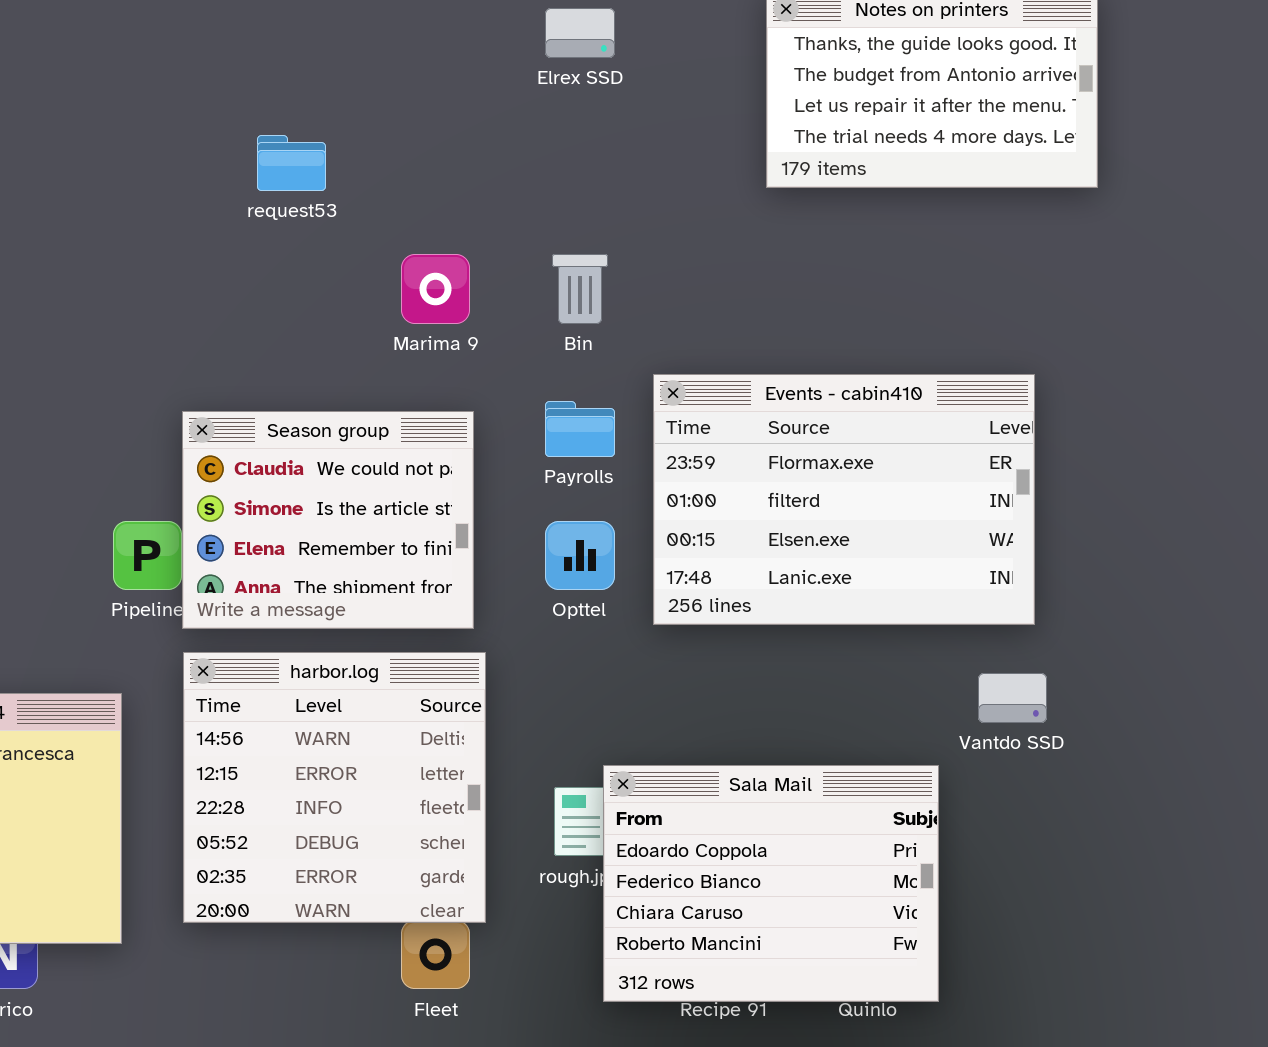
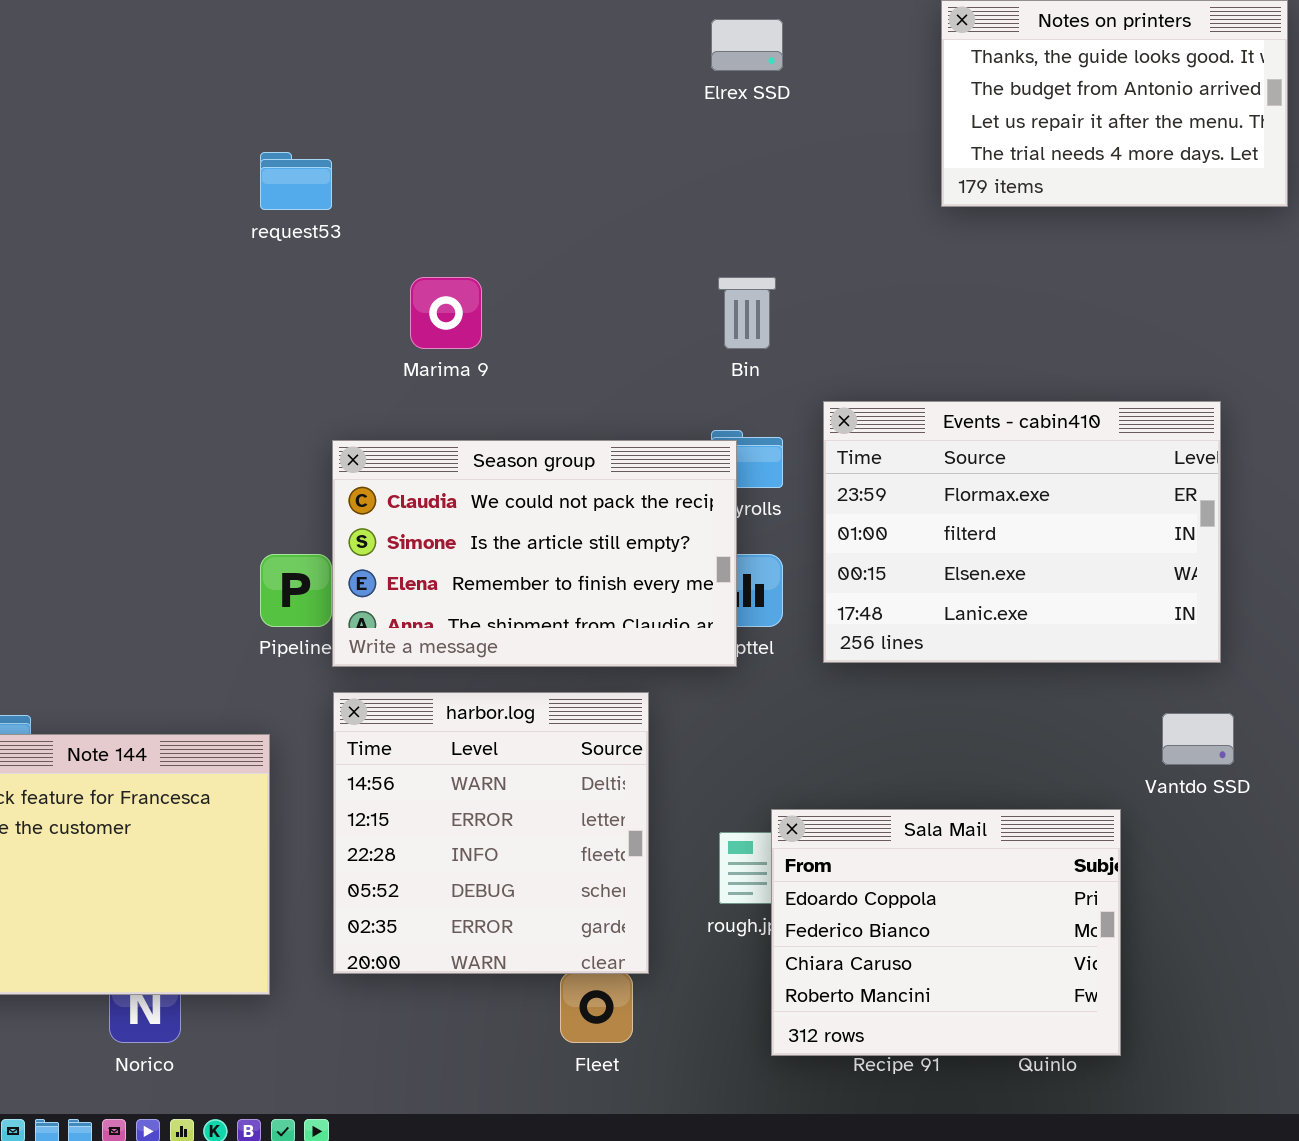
request53: [257,135,326,191] -> [260,152,332,210], moved
Marima 9: [401,254,470,324] -> [410,277,482,349], moved
Season group: [182,411,474,629] -> [332,440,737,667], resized

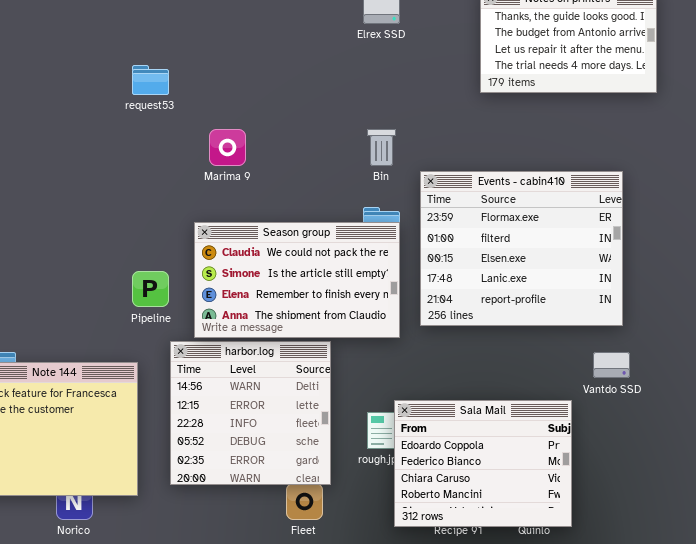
Events - cabin410: [823,401,1221,663] -> [420,171,623,326], resized
Season group: [332,440,737,667] -> [194,222,400,338], moved

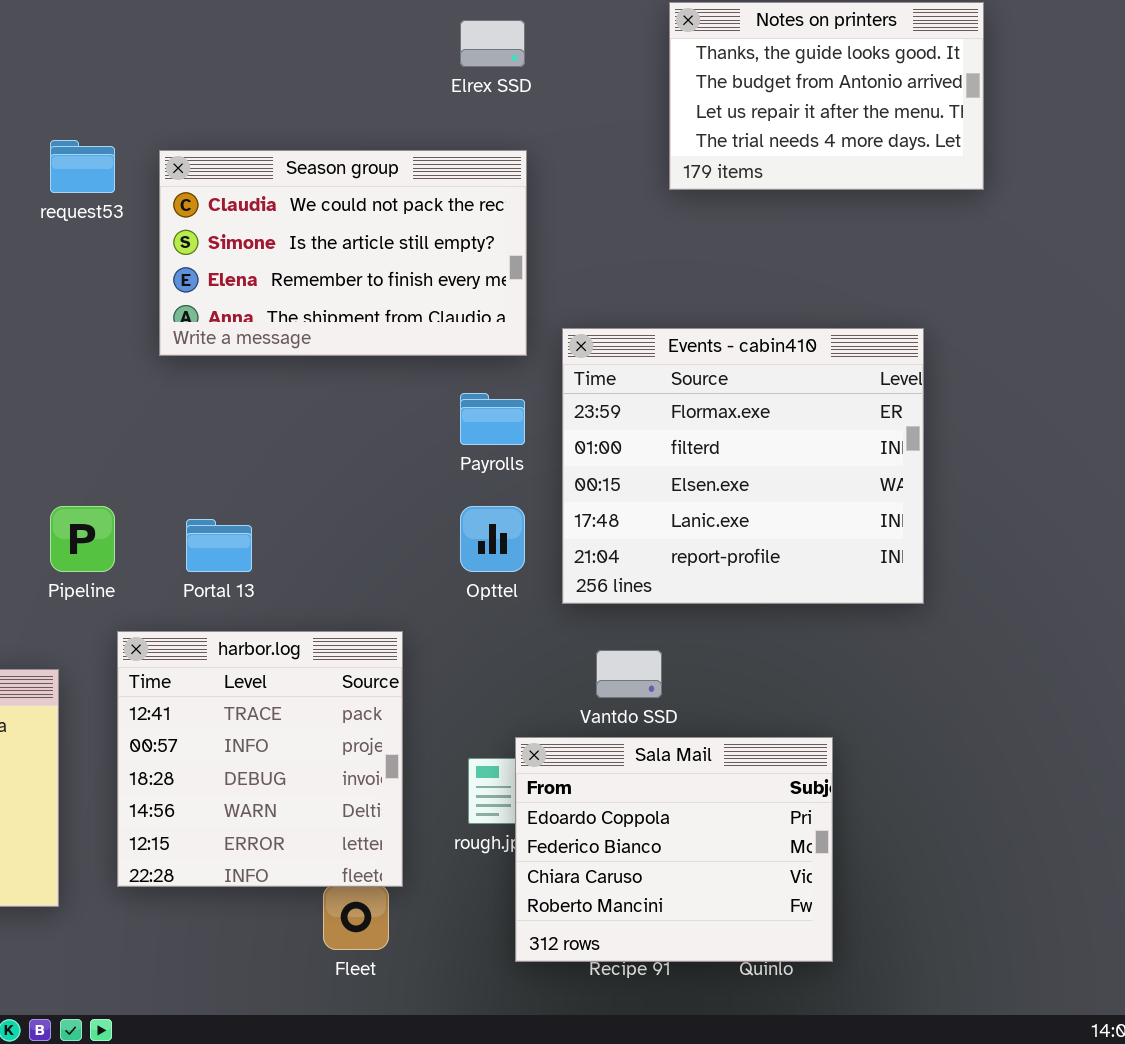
Season group: [194,222,400,338] -> [159,150,527,356], moved
harbor.log: [170,341,331,485] -> [117,631,403,887], scrolled up 3 rows
Vantdo SSD: [593,352,630,378] -> [596,650,662,698], moved

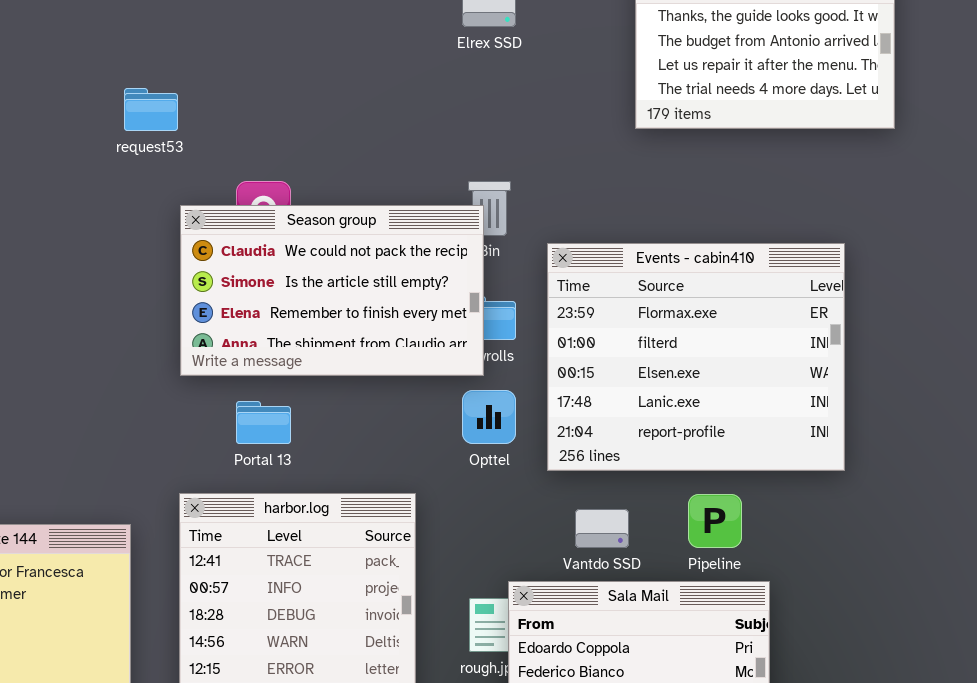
Season group: [159,150,527,356] -> [180,205,484,376], moved
Pipeline: [50,506,115,572] -> [688,494,742,548], moved

